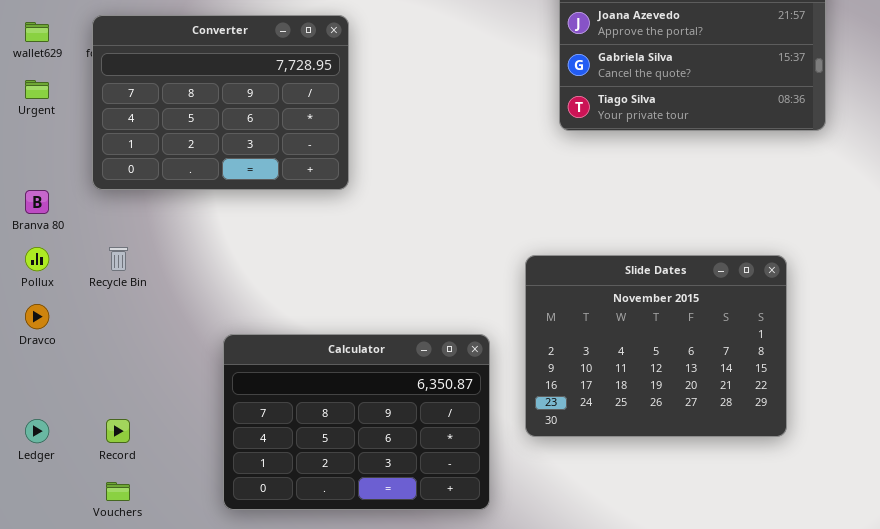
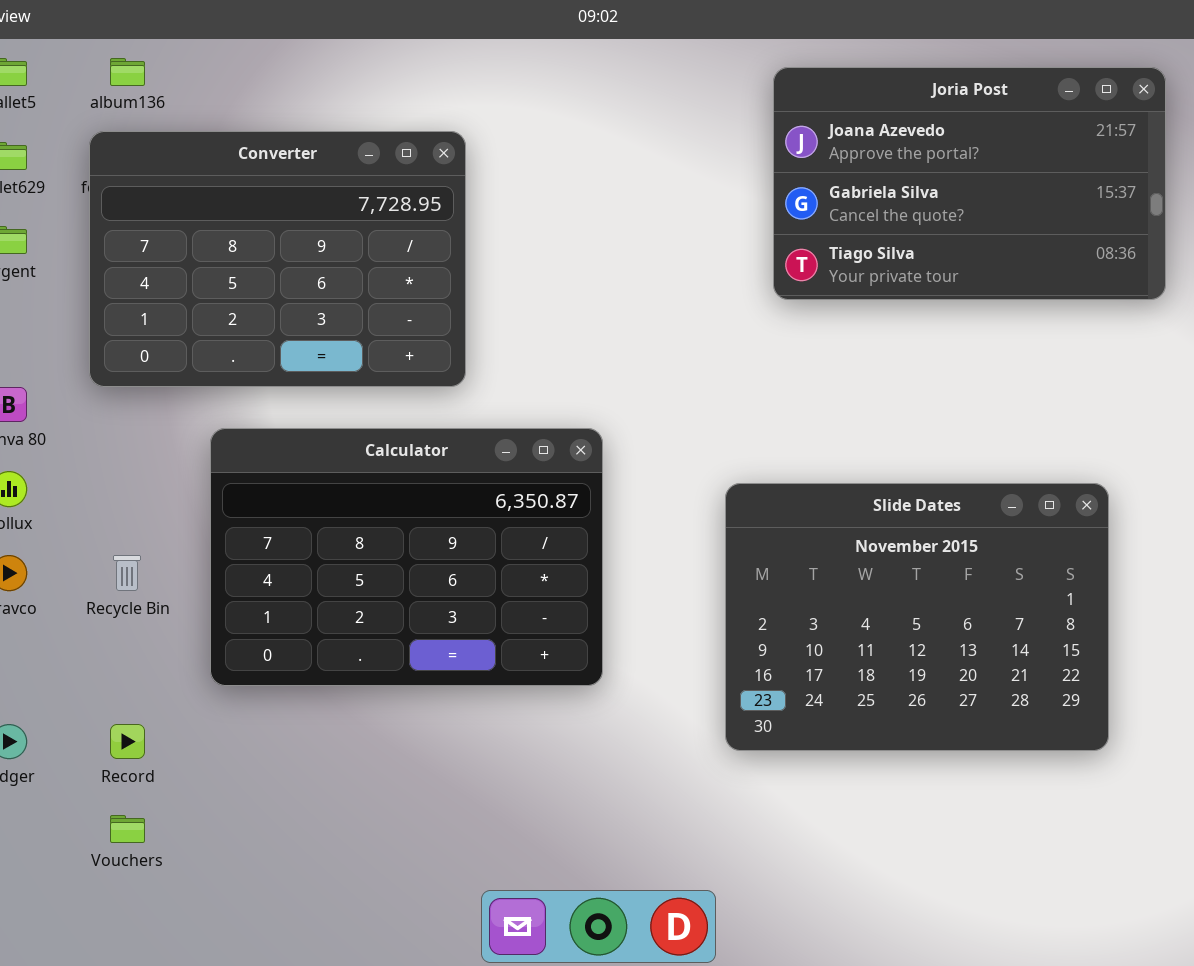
Recycle Bin: [109,247,128,271] -> [113,555,141,591], moved
Calculator: [223,334,490,510] -> [210,428,603,686], moved

